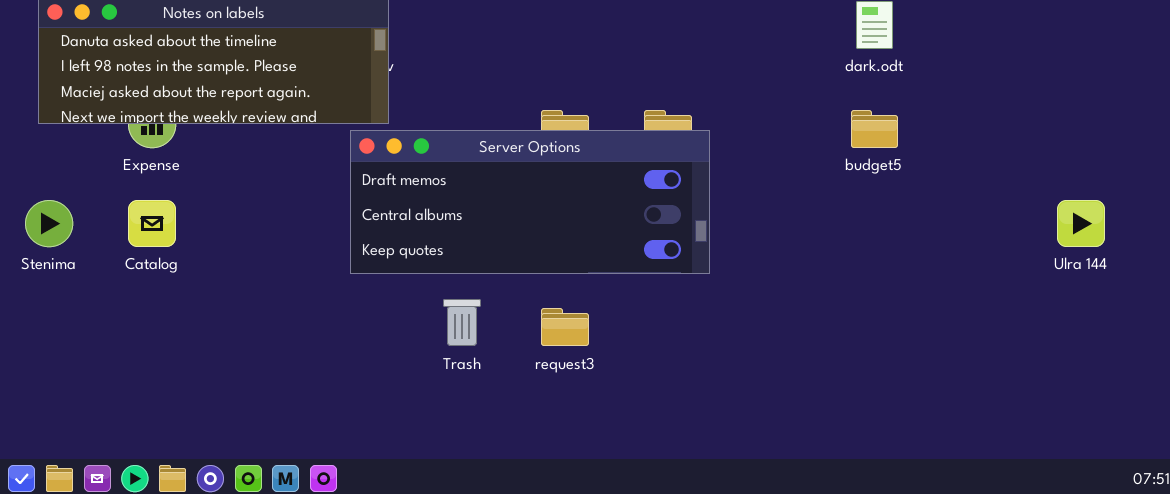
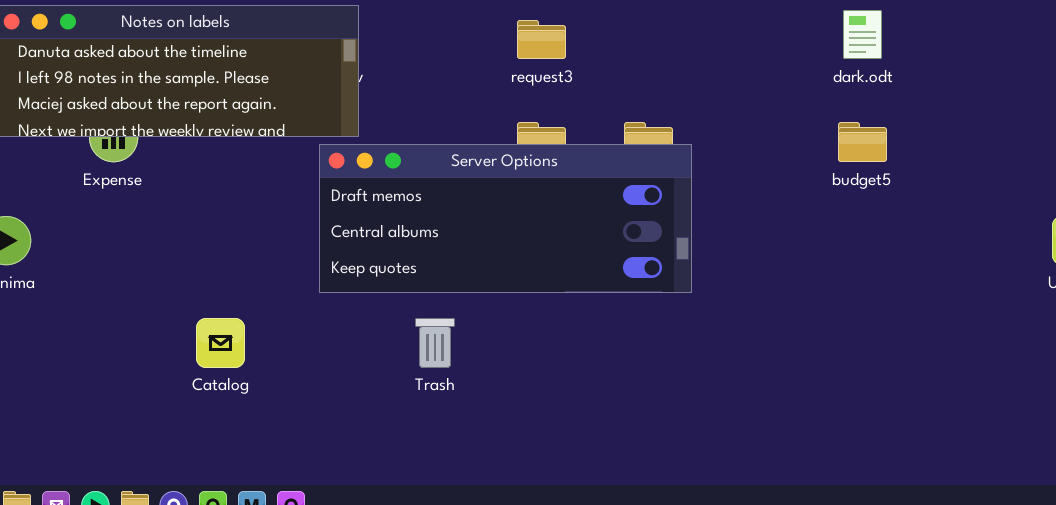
Catalog: [128,200,176,247] -> [196,318,245,368], moved
request3: [541,308,589,346] -> [517,20,566,59], moved

